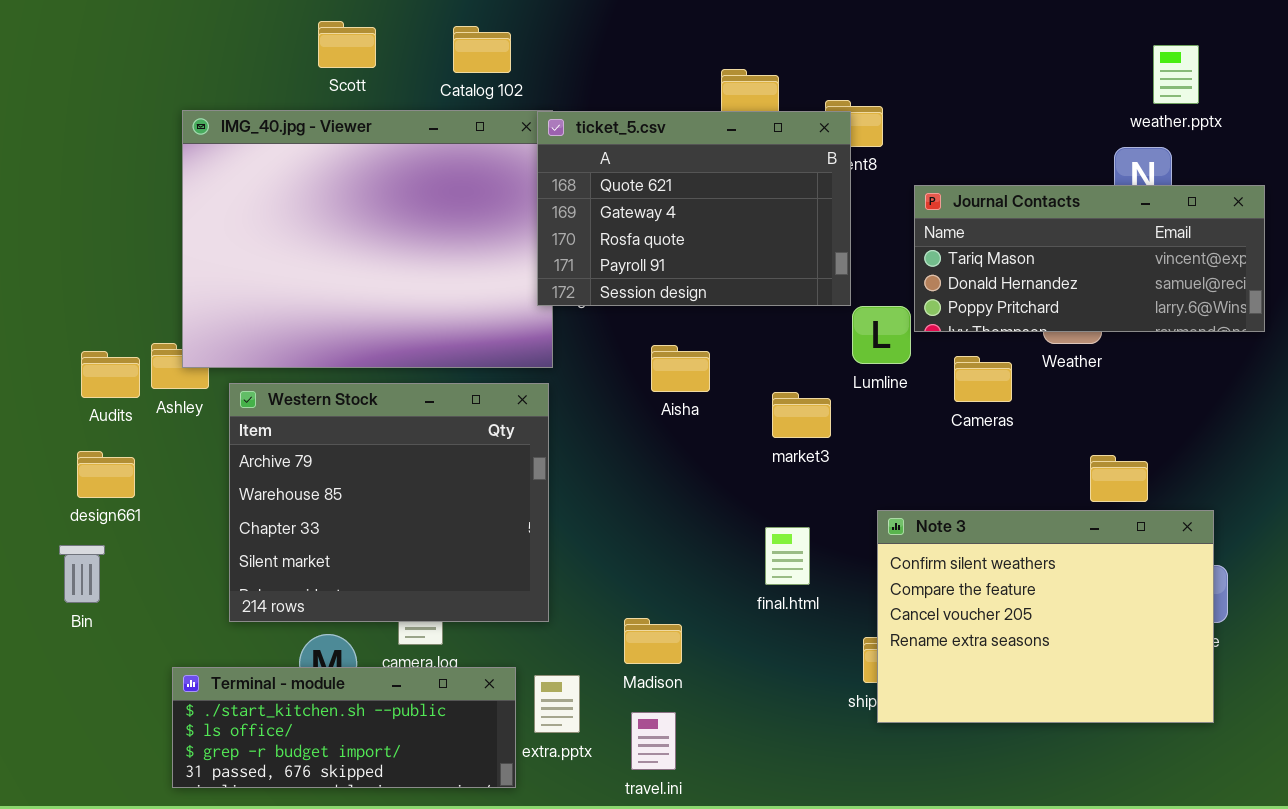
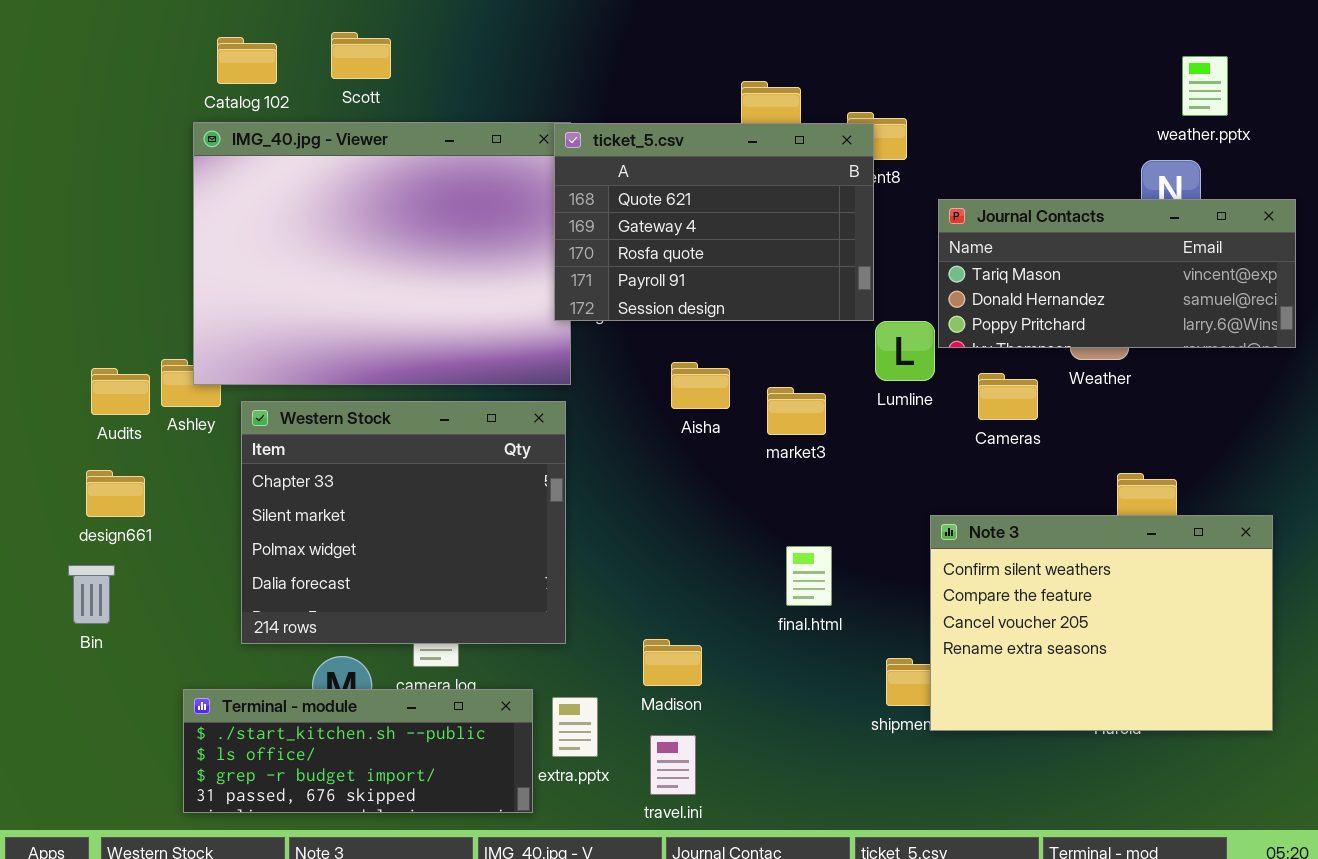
Catalog 102: [453,26,511,73] -> [217,37,277,84], moved
Western Stock: [229,383,549,622] -> [241,401,566,644], scrolled down 2 rows
market3: [772,392,831,438] -> [767,387,826,435], moved
Note 3: [877,510,1214,723] -> [930,515,1273,731], moved

